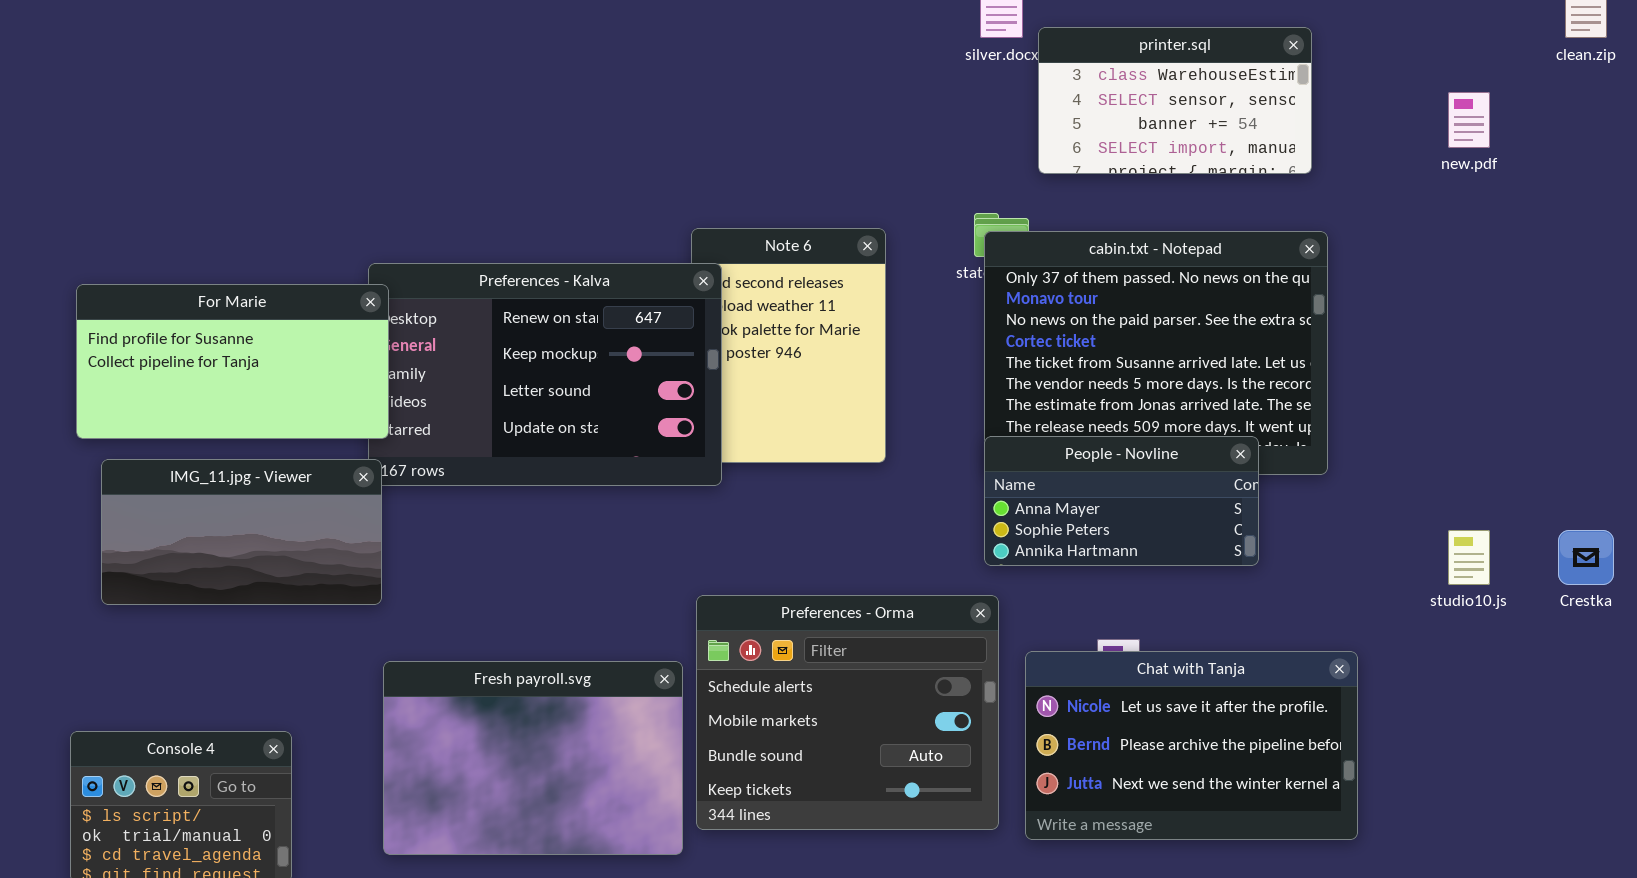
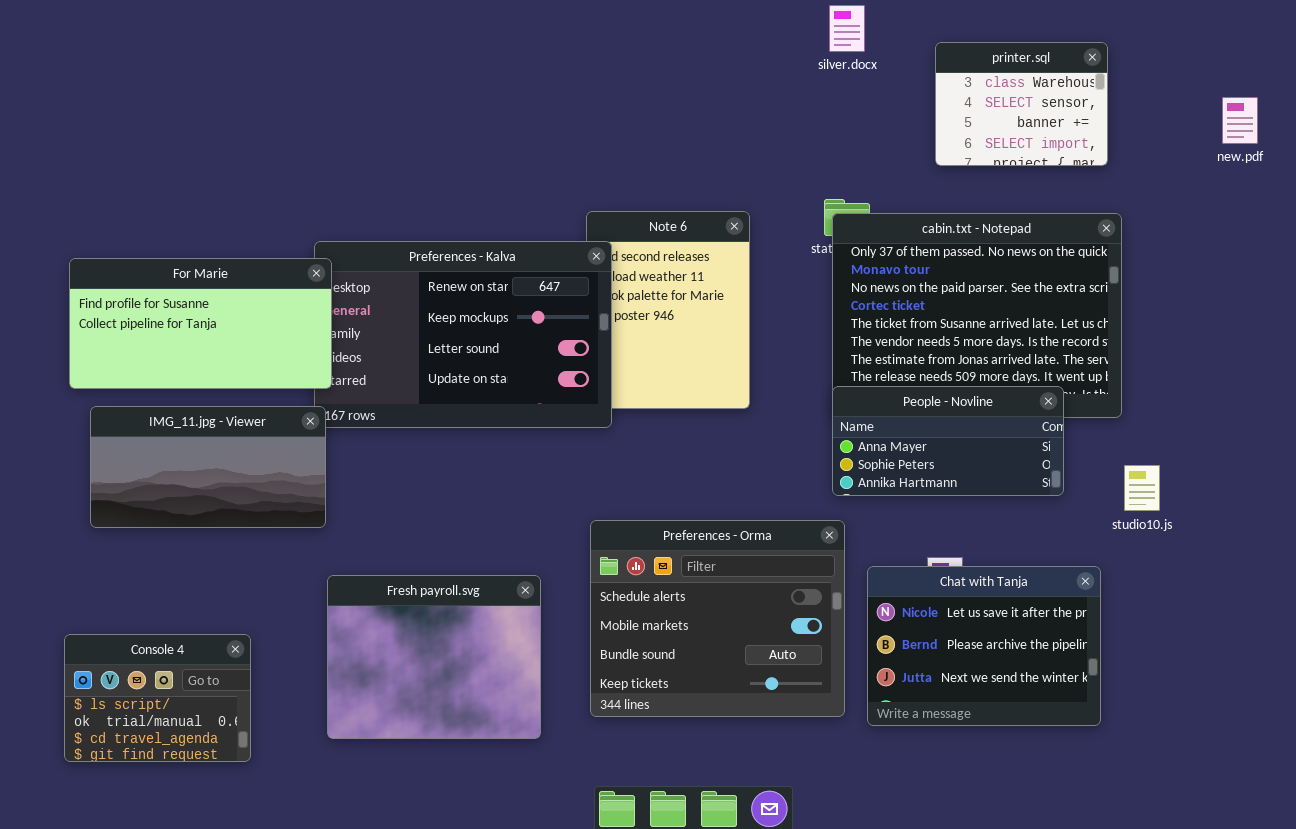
printer.sql: [1038,27,1312,174] -> [935,42,1108,166], resized
studio10.js: [1448,530,1490,585] -> [1124,465,1160,511], moved
Chat with Tanja: [1025,651,1358,840] -> [867,566,1101,726], resized
Fresh payroll.svg: [383,661,683,855] -> [327,575,541,739], resized

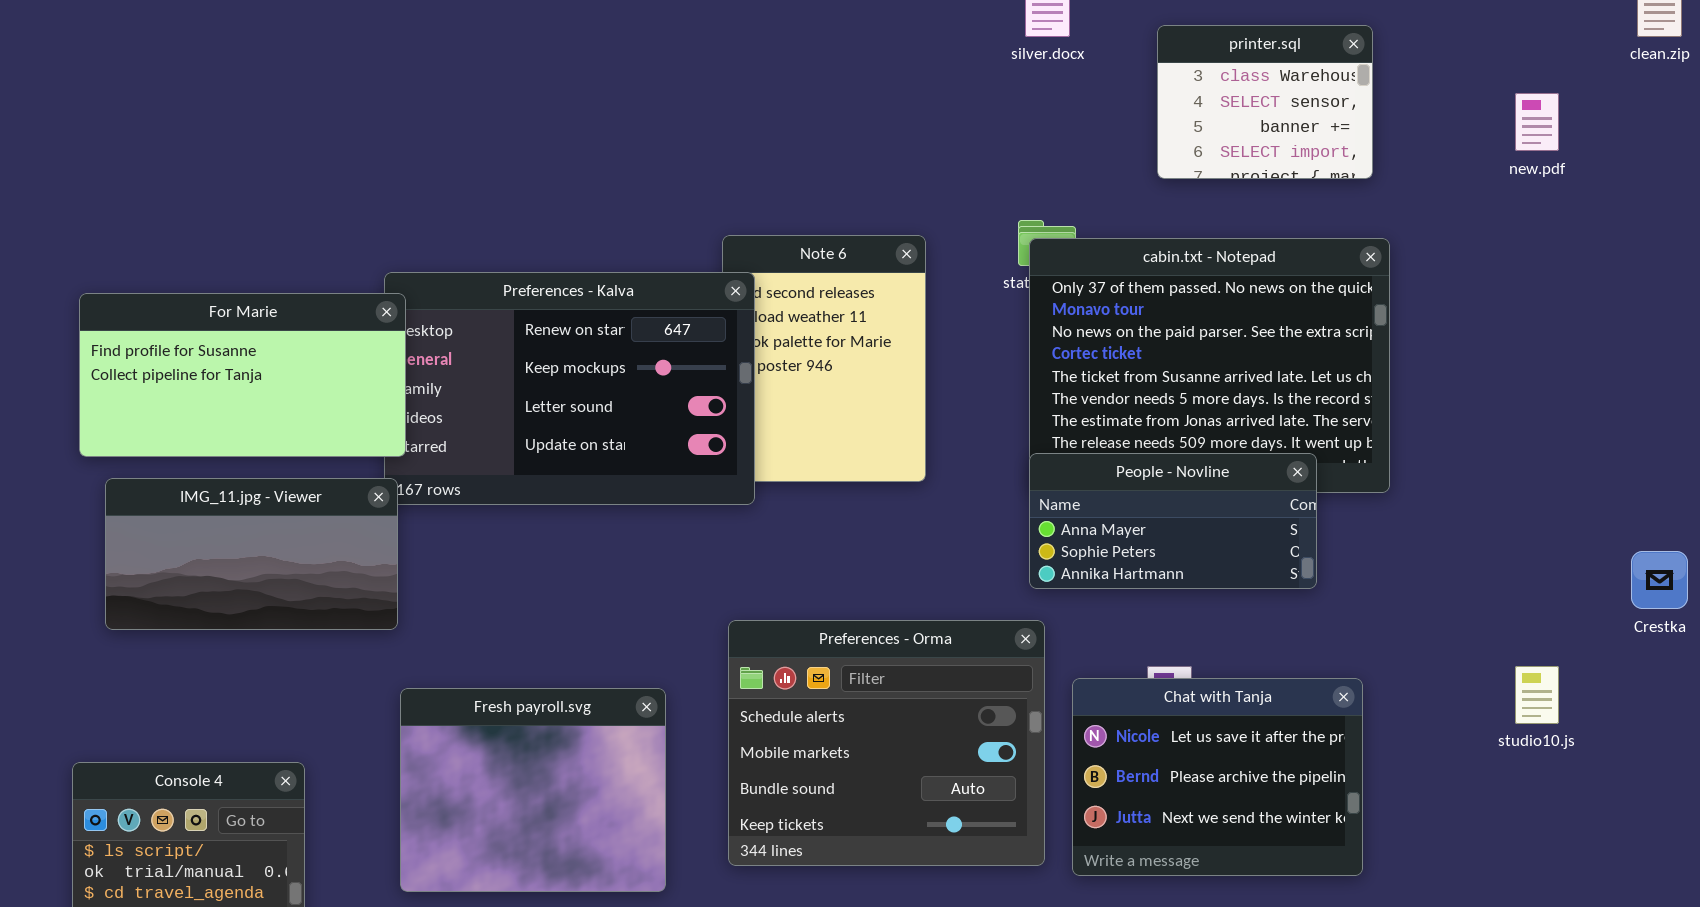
studio10.js: [1124,465,1160,511] -> [1515,666,1559,724], moved

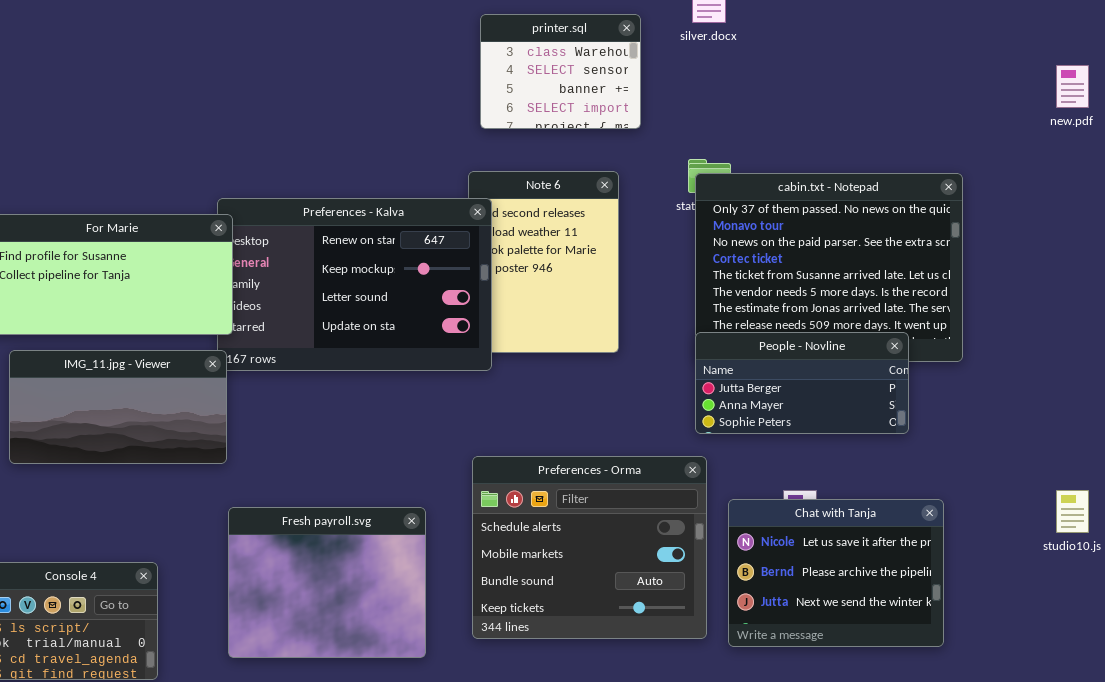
printer.sql: [1157,25,1373,179] -> [480,14,641,129], moved
People - Novline: [1029,453,1317,589] -> [695,332,909,434], scrolled up 1 row

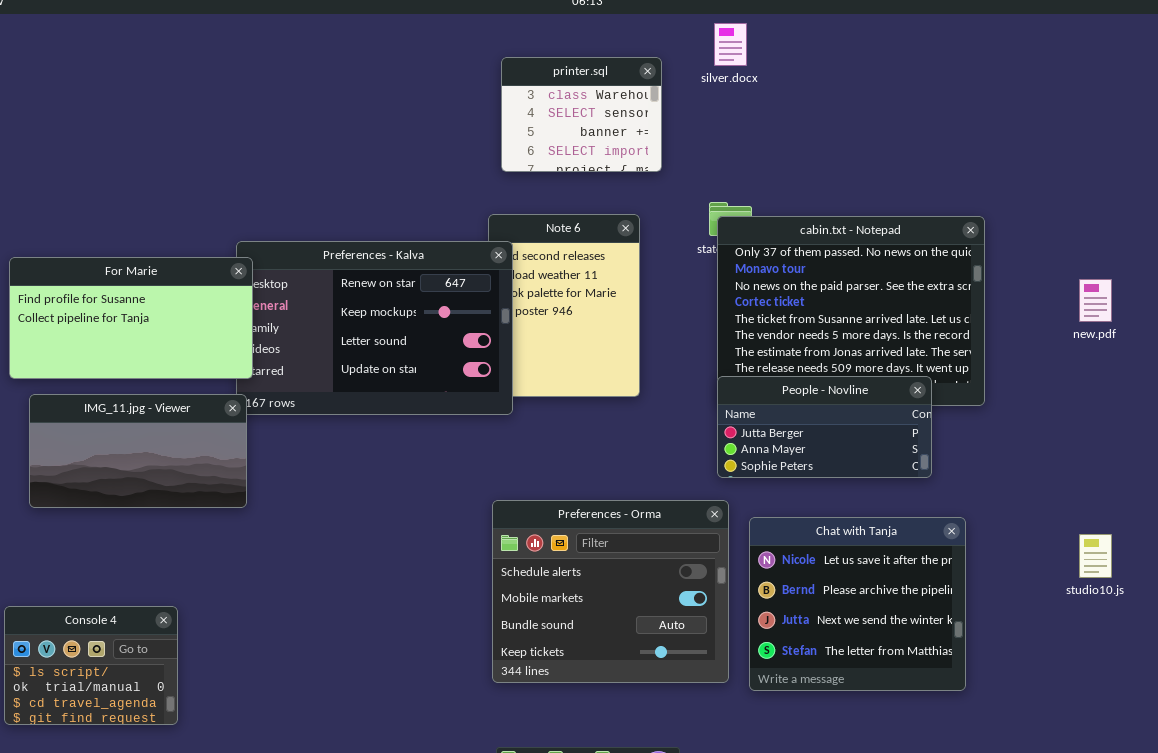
new.pdf: [1056,65,1089,108] -> [1079,279,1112,322], moved
Chat with Tanja: [728,499,944,647] -> [749,517,966,691], resized
Fresh payroll.svg: [228,507,426,658] -> none, closed

